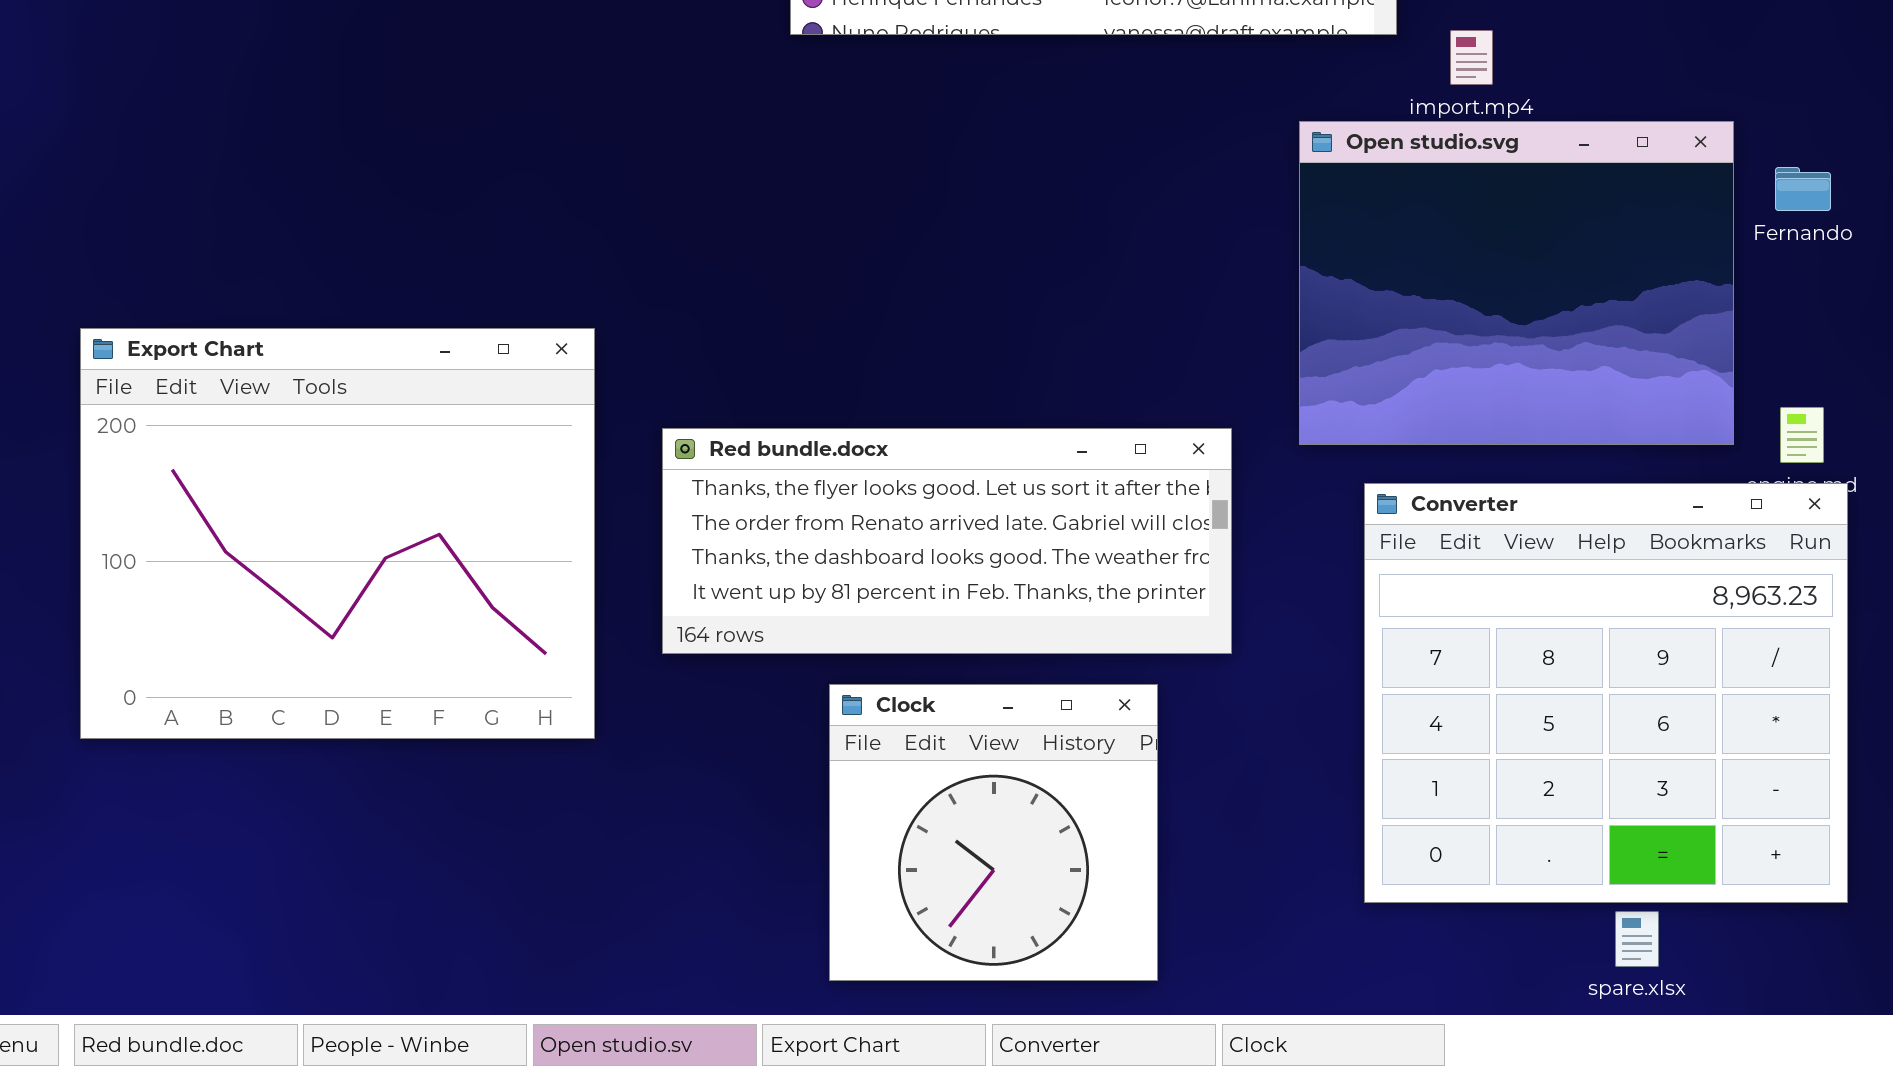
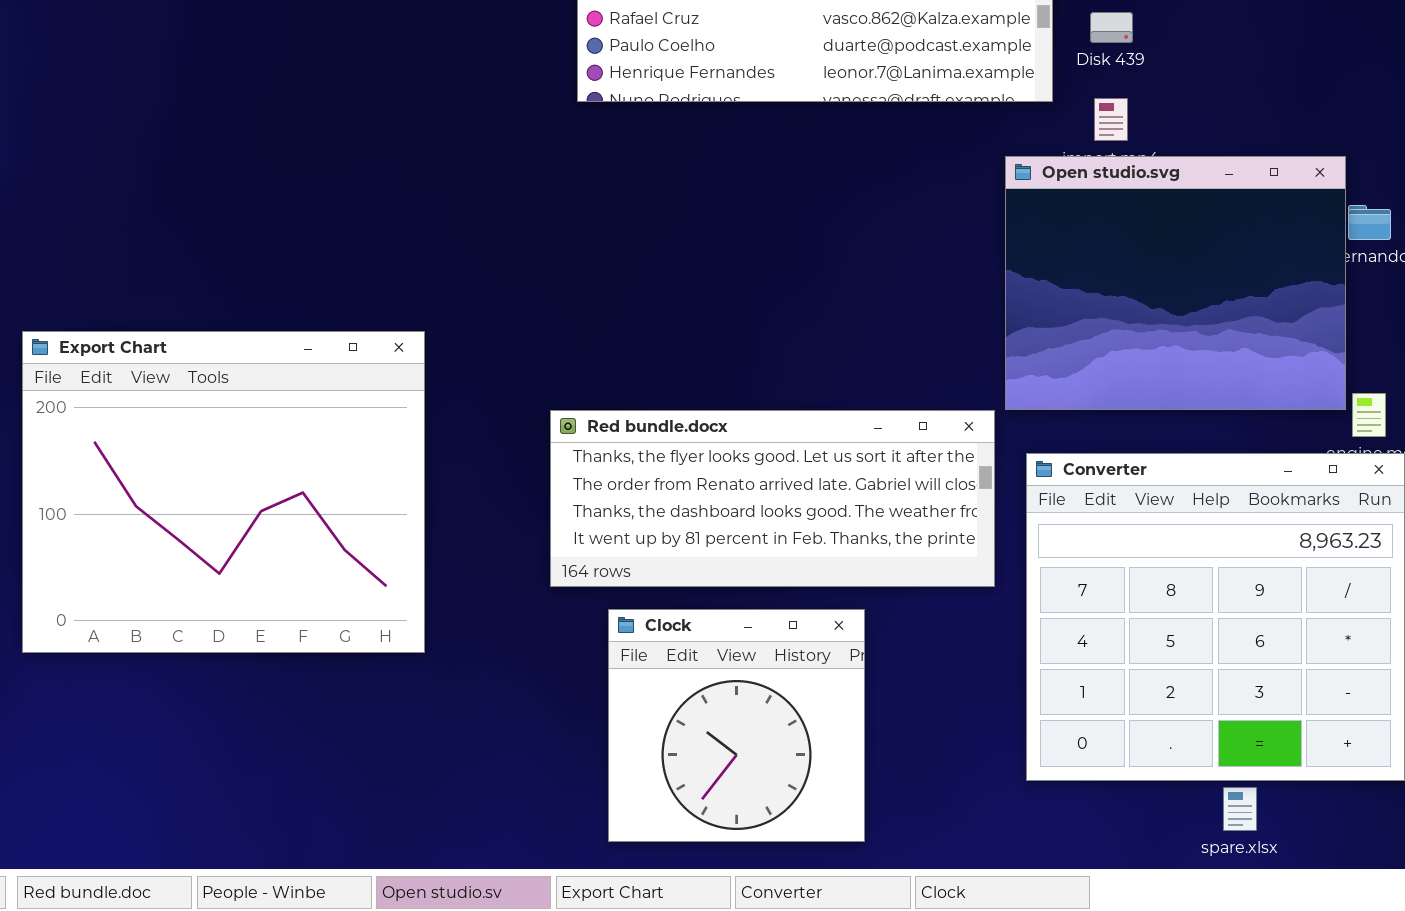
Open studio.svg: [1299,121,1734,445] -> [1005,156,1346,410], moved
Red bundle.docx: [662,428,1232,654] -> [550,410,995,587], moved

